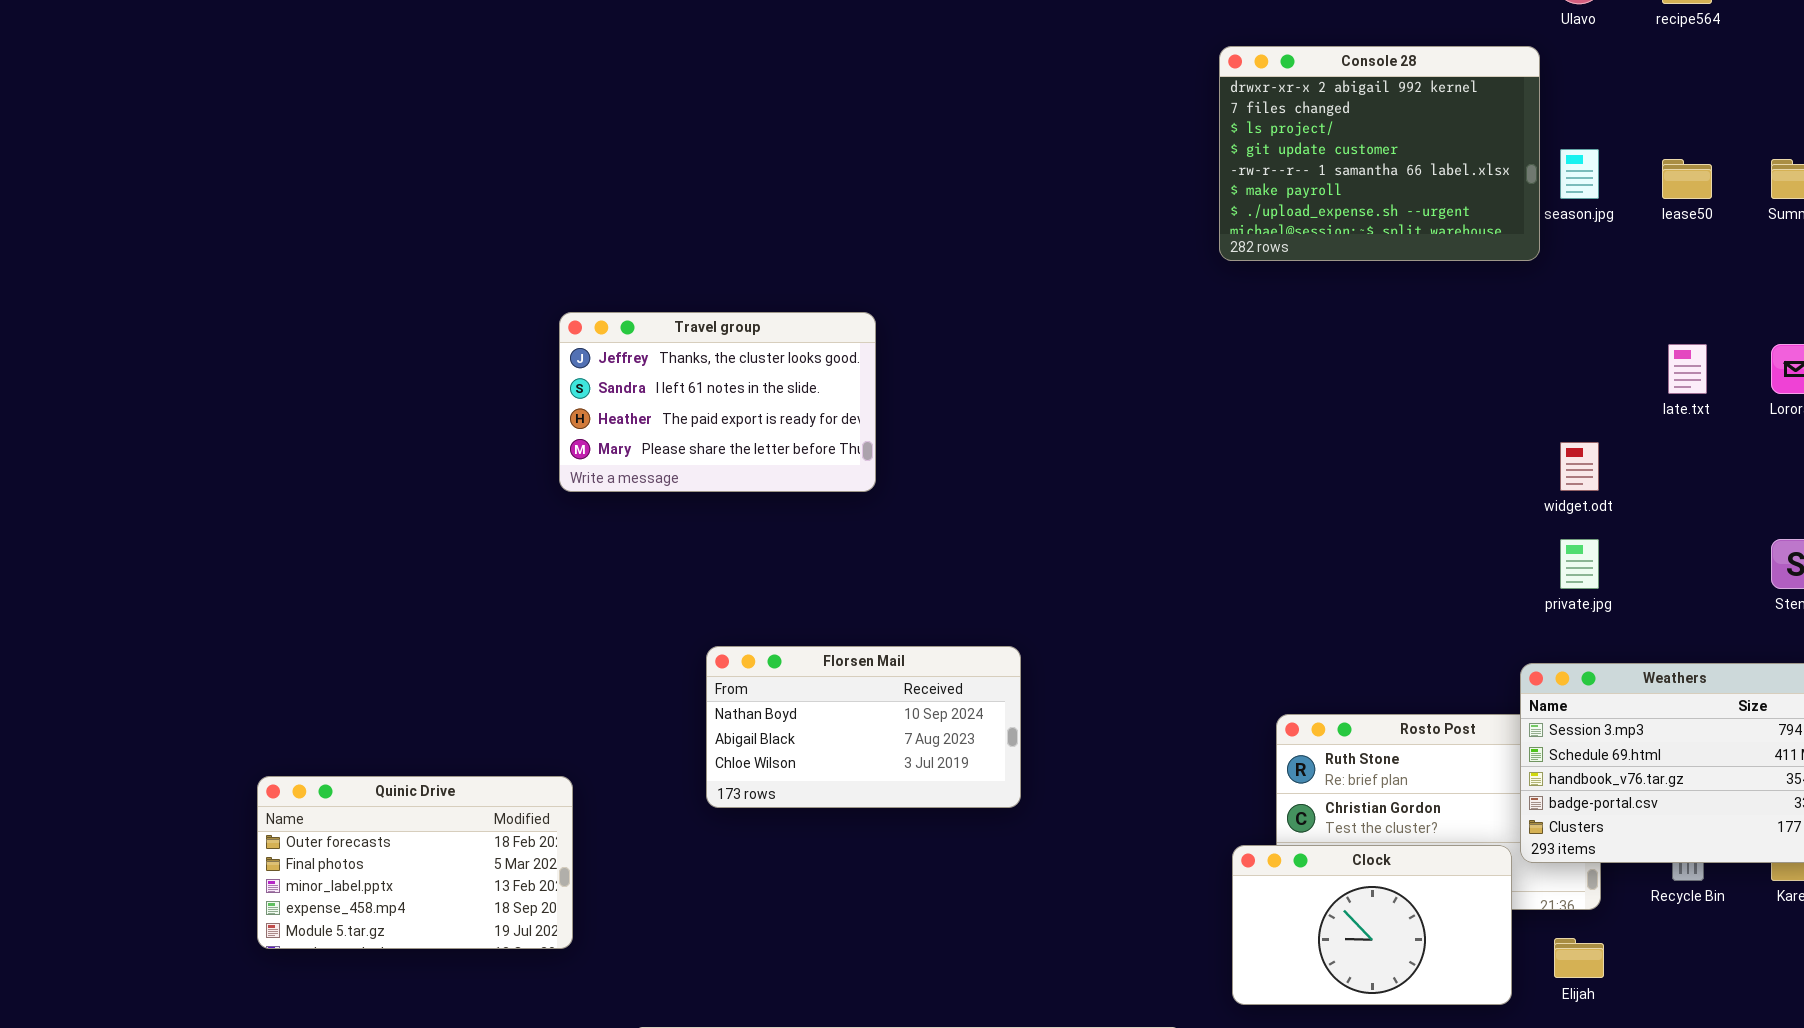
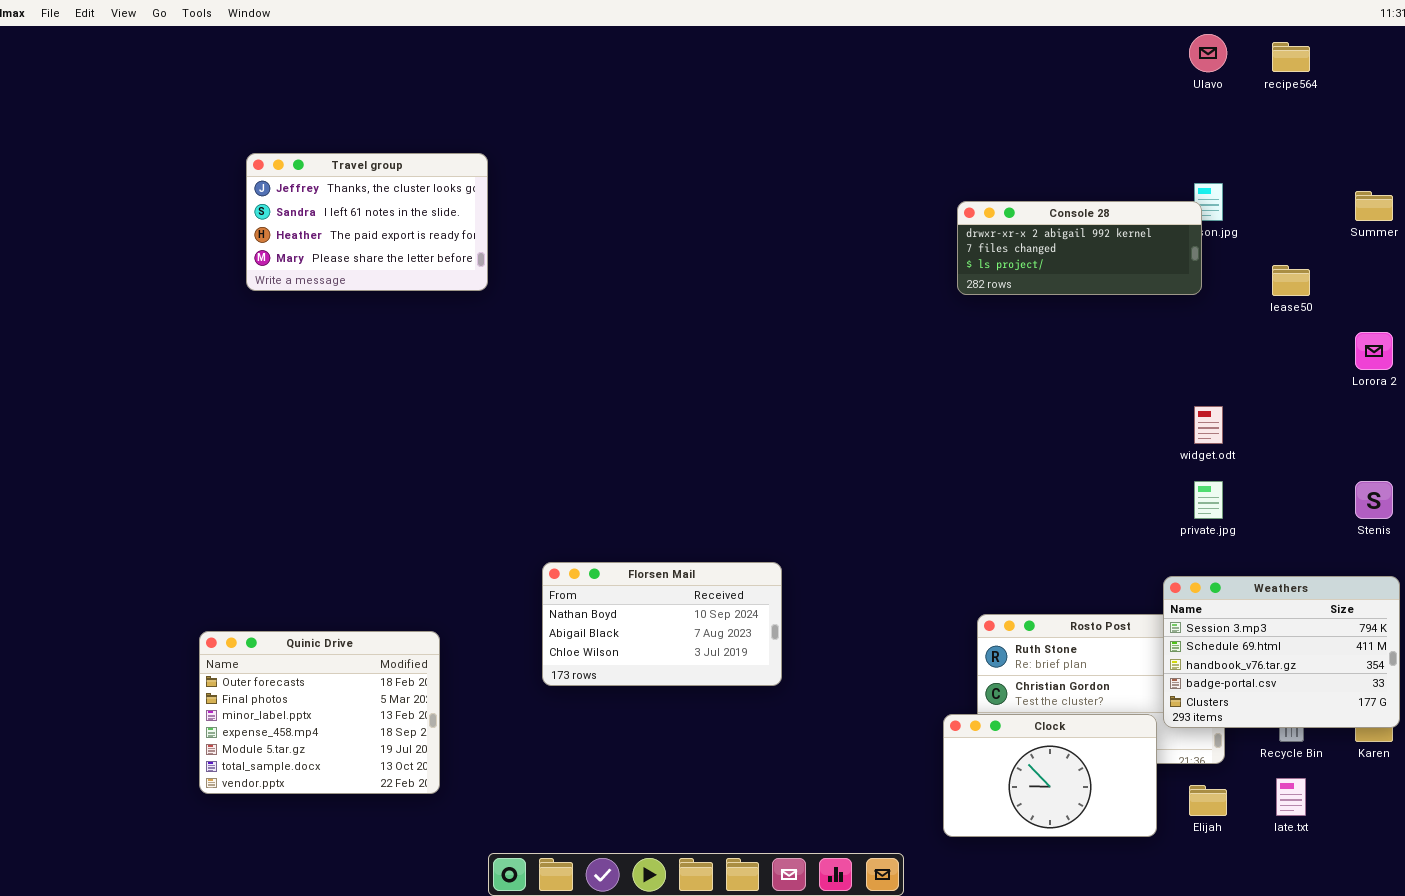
Console 28: [1219,46,1540,261] -> [957,201,1202,295], moved, resized
lease50: [1662,159,1712,199] -> [1272,265,1310,296], moved
Travel group: [559,312,876,492] -> [246,153,488,291], moved
late.txt: [1668,344,1707,394] -> [1276,778,1306,816], moved
Quinic Drive: [257,776,573,949] -> [199,631,440,794], resized

